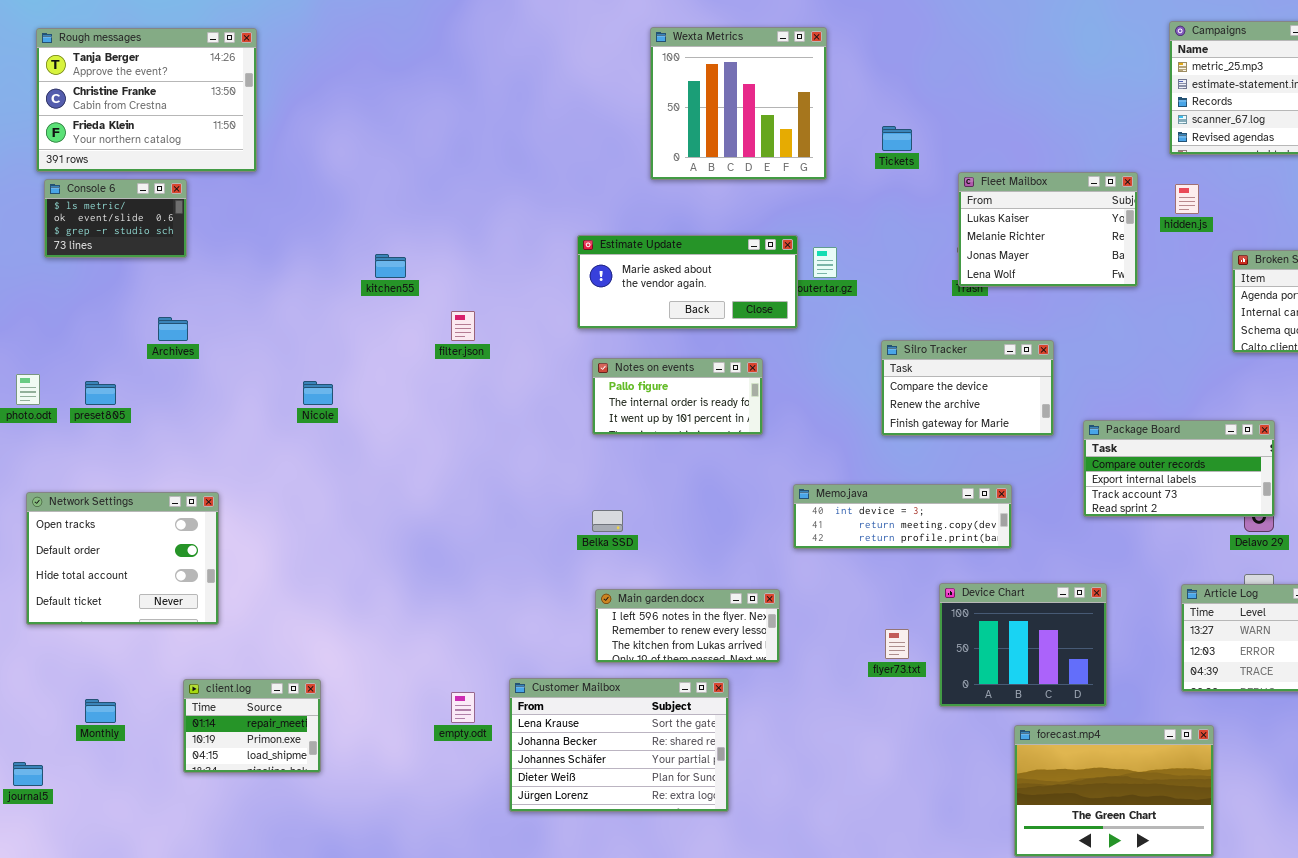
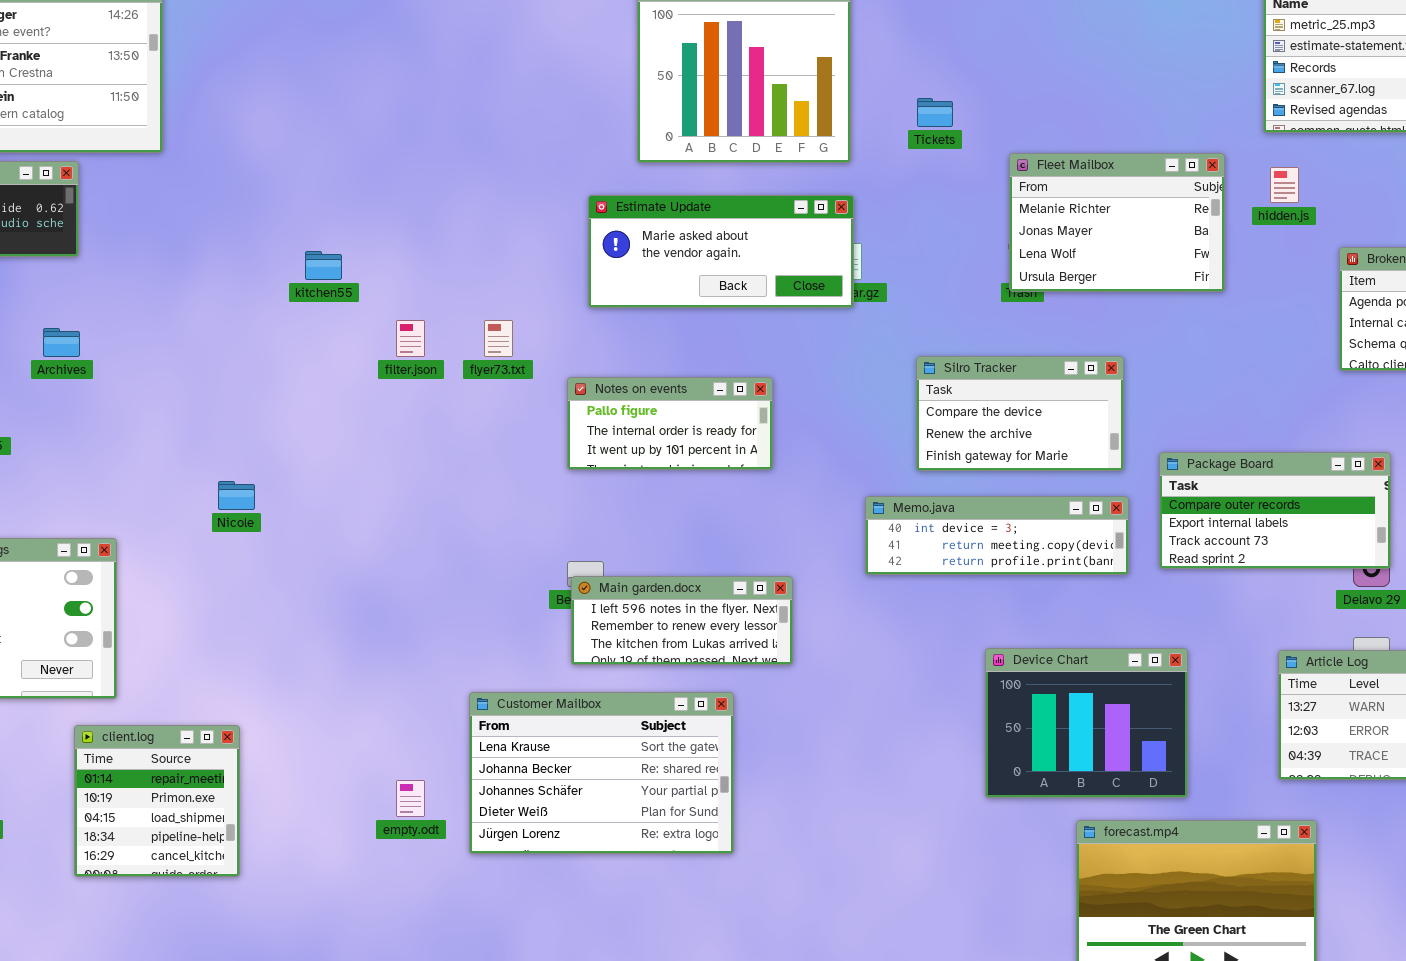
Fleet Mailbox: [958,172,1138,287] -> [1009,153,1225,292], scrolled down 1 row
Estimate Update: [577,235,798,329] -> [588,195,854,308], moved
Nicole: [303,381,333,405] -> [218,481,255,510], moved
Memo.java: [793,484,1012,549] -> [865,496,1129,575], moved
Main garden.docx: [595,589,780,663] -> [571,576,793,665], moved
flyer73.txt: [885,629,909,659] -> [484,320,513,357], moved
Customer Mailbox: [509,678,729,812] -> [469,692,734,854], moved
client.log: [183,679,321,773] -> [74,725,240,877], resized

